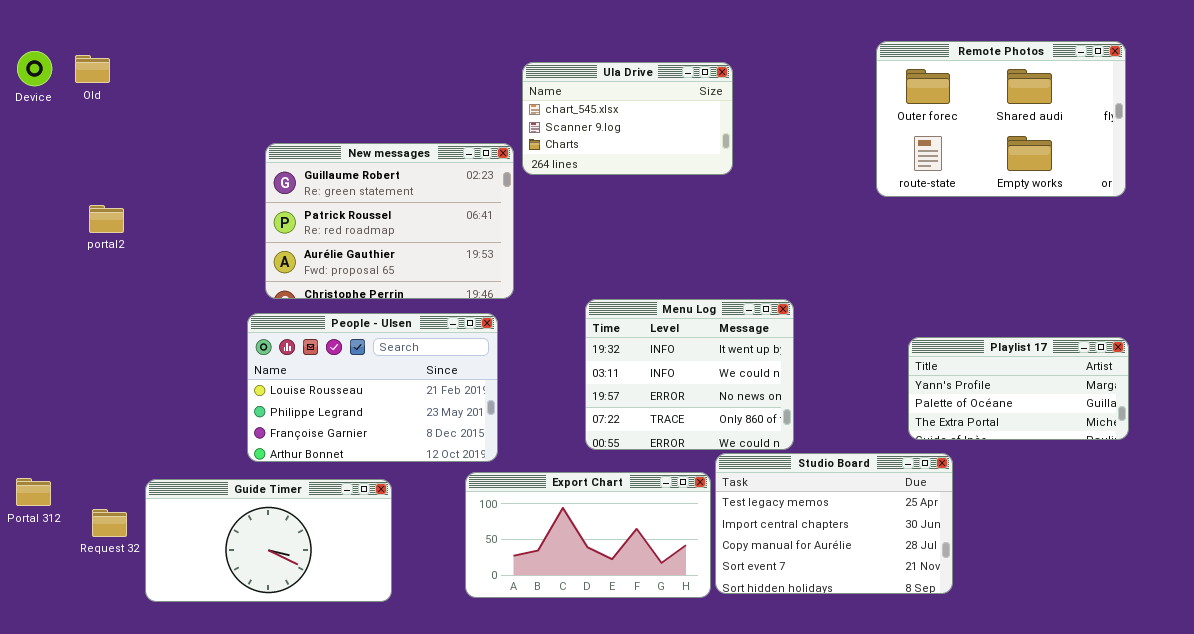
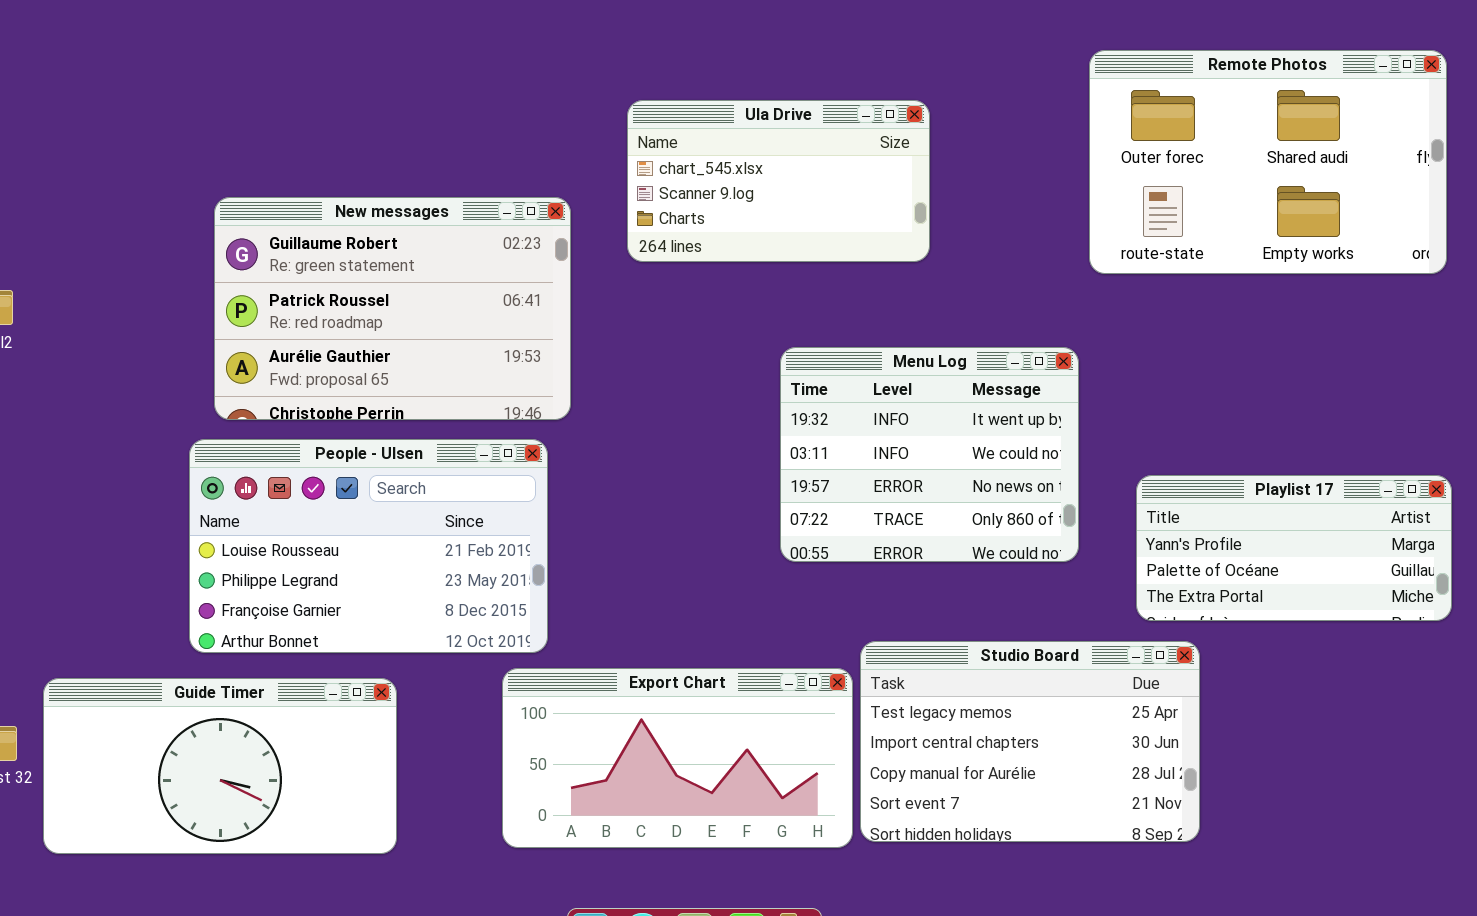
Ula Drive: [522,62,733,175] -> [627,100,930,262], moved
Menu Log: [585,299,794,450] -> [780,347,1079,562], moved

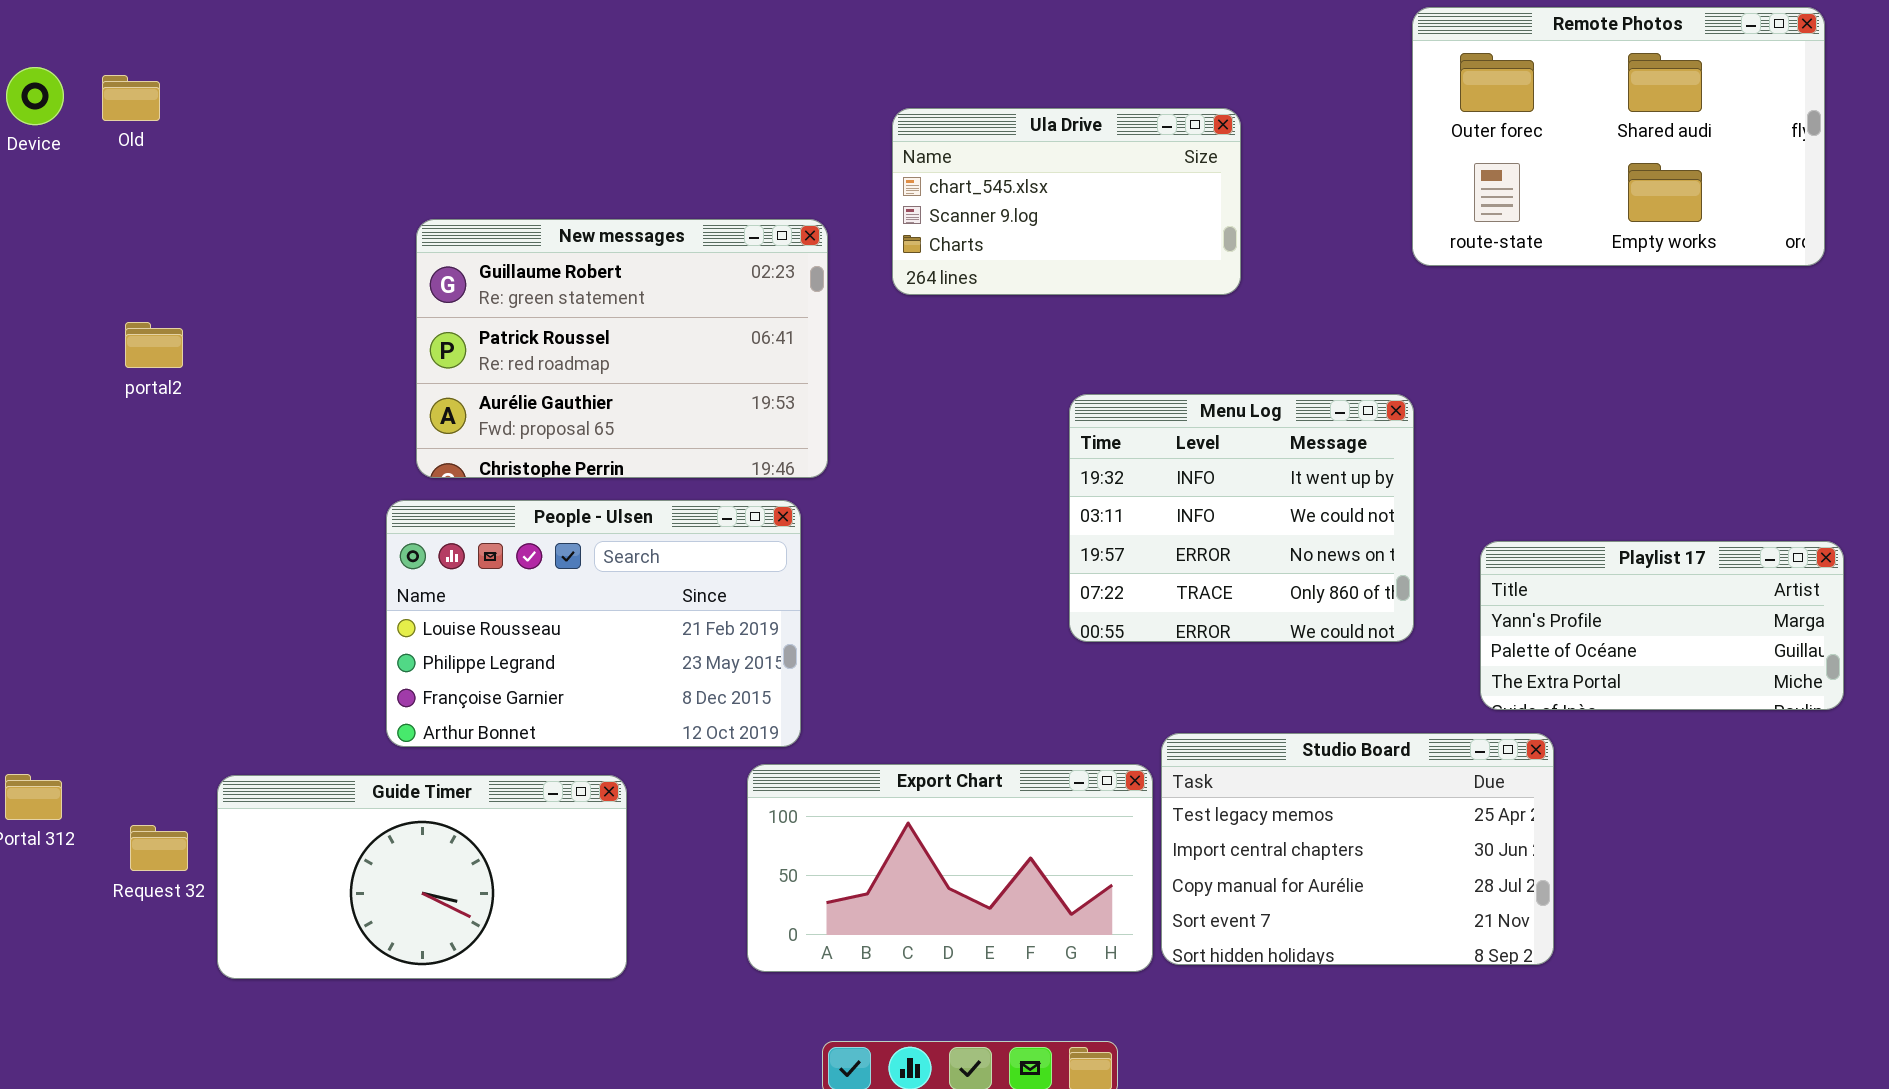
Remote Photos: [1089,50,1447,274] -> [1412,7,1825,266], moved

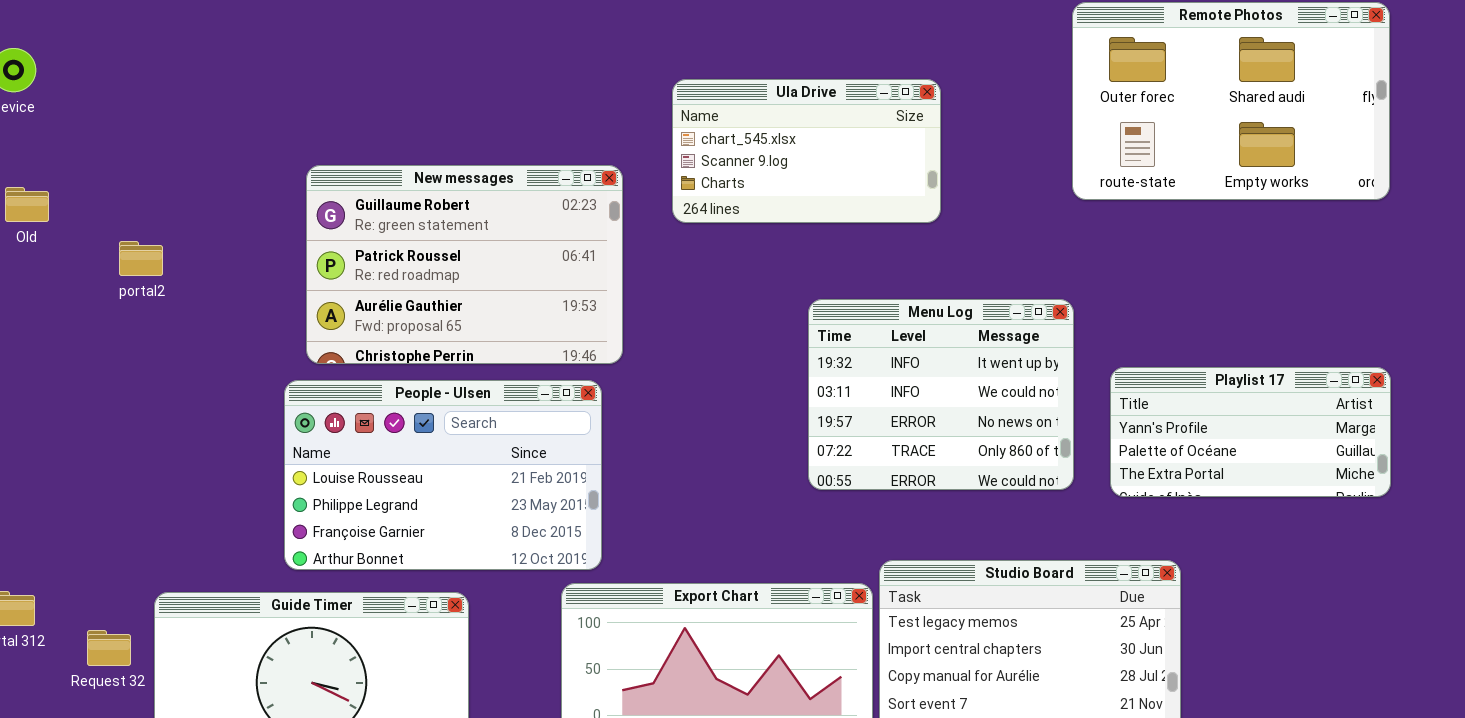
Old: [102,75,160,121] -> [5,187,49,222], moved
portal2: [125,322,183,368] -> [119,241,163,276], moved
Playlist 17: [1480,541,1844,710] -> [1110,367,1391,497], moved

